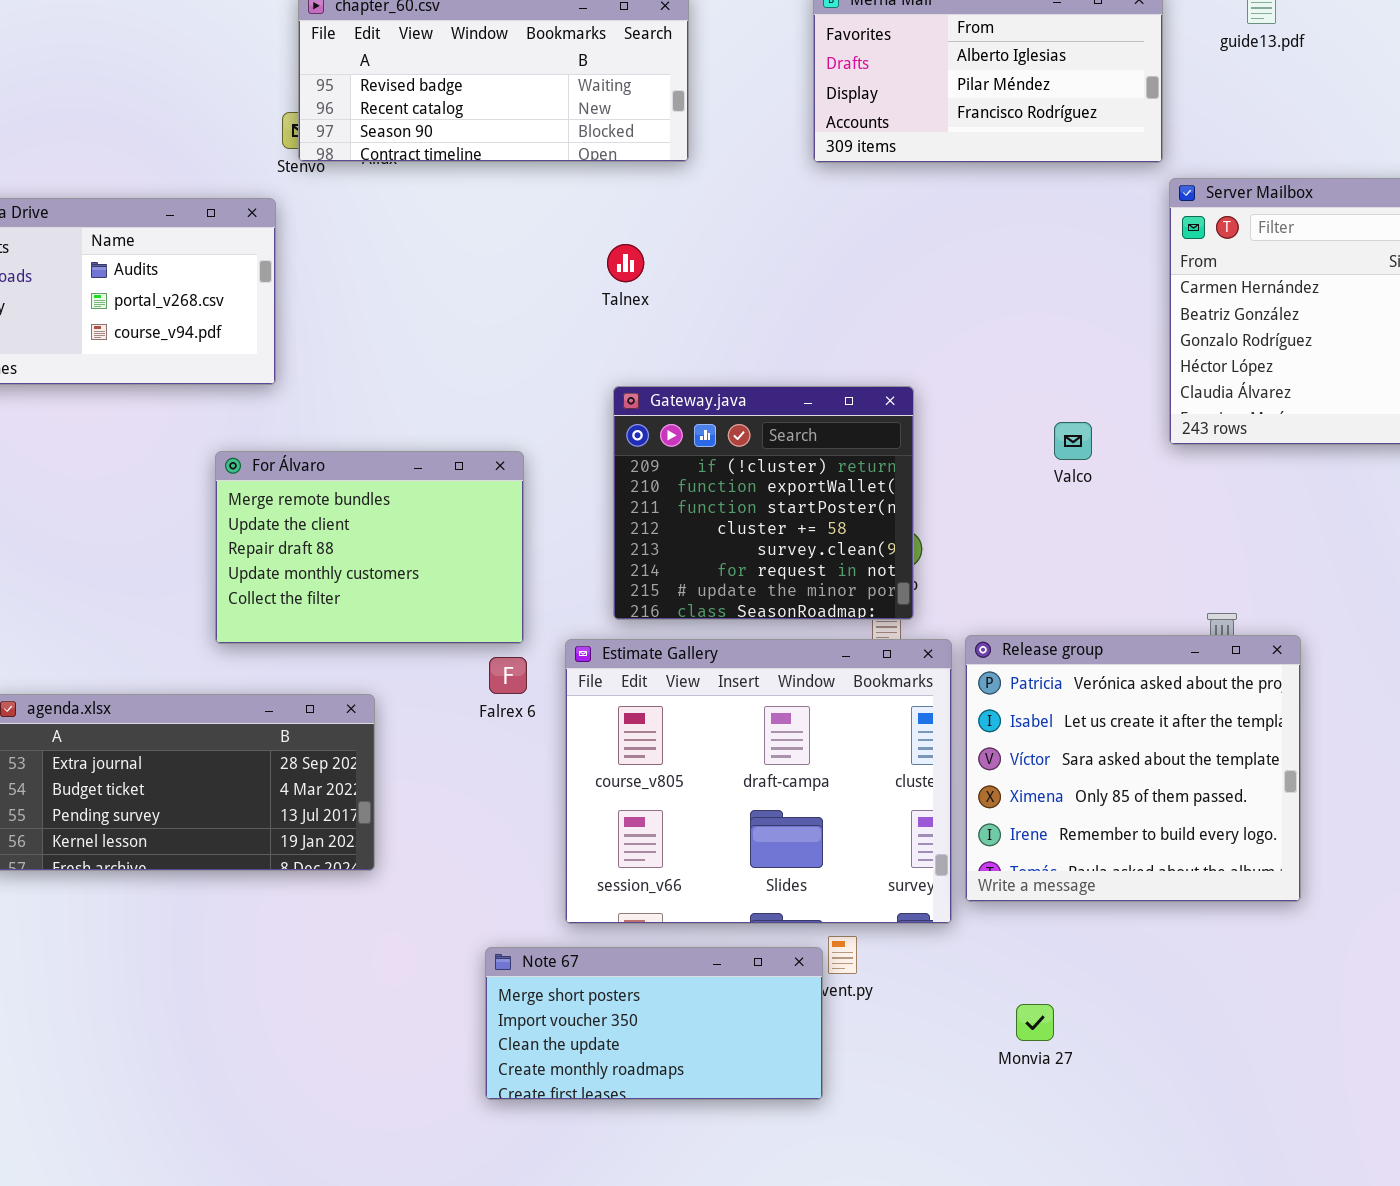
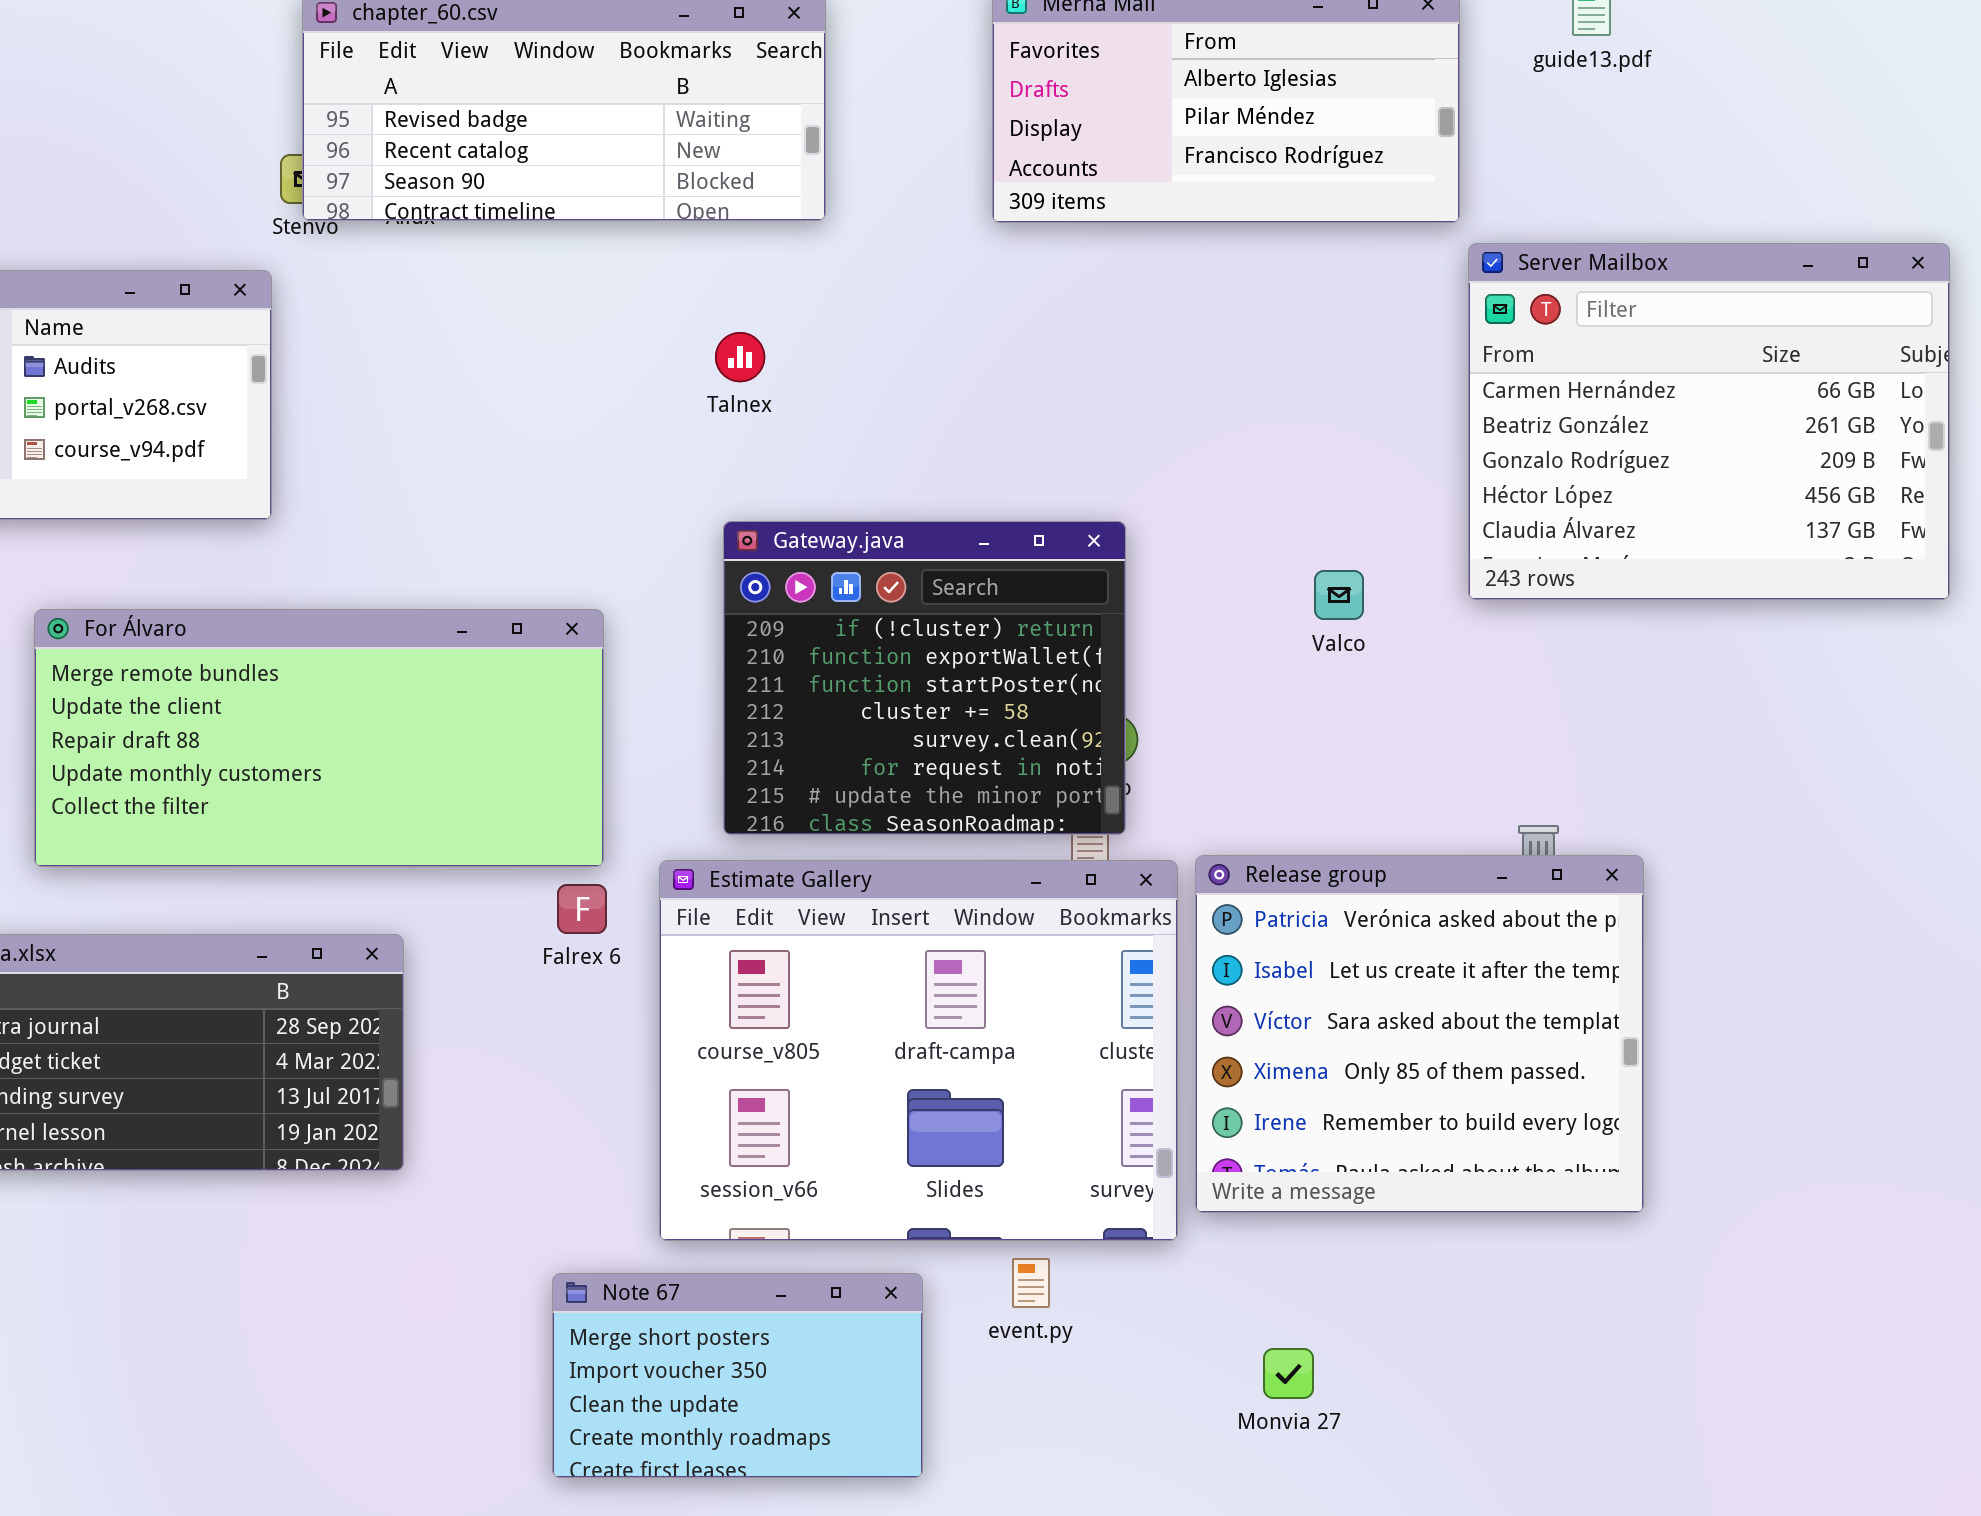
For Álvaro: [215,451,524,644] -> [34,609,604,867], resized
Note 67: [485,947,823,1100] -> [552,1273,923,1478], resized

